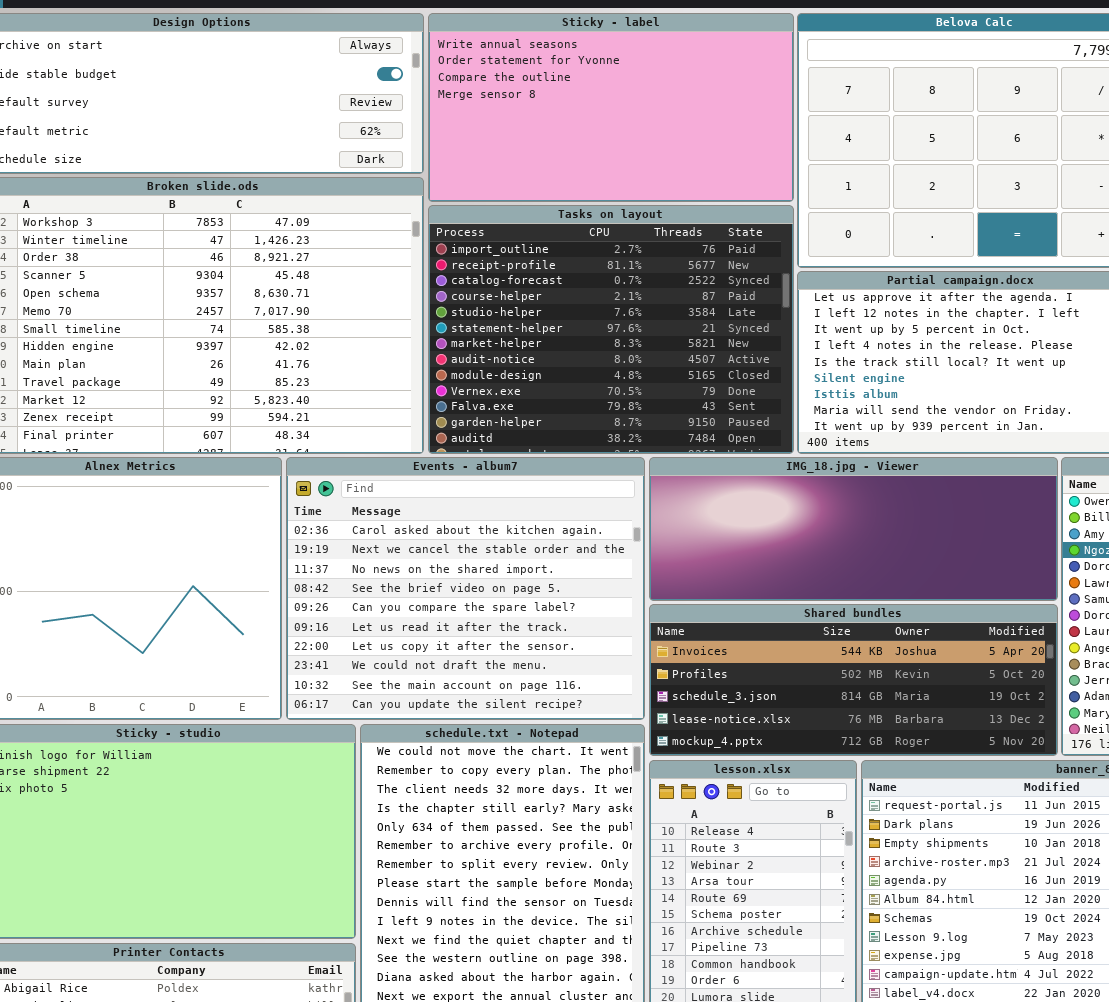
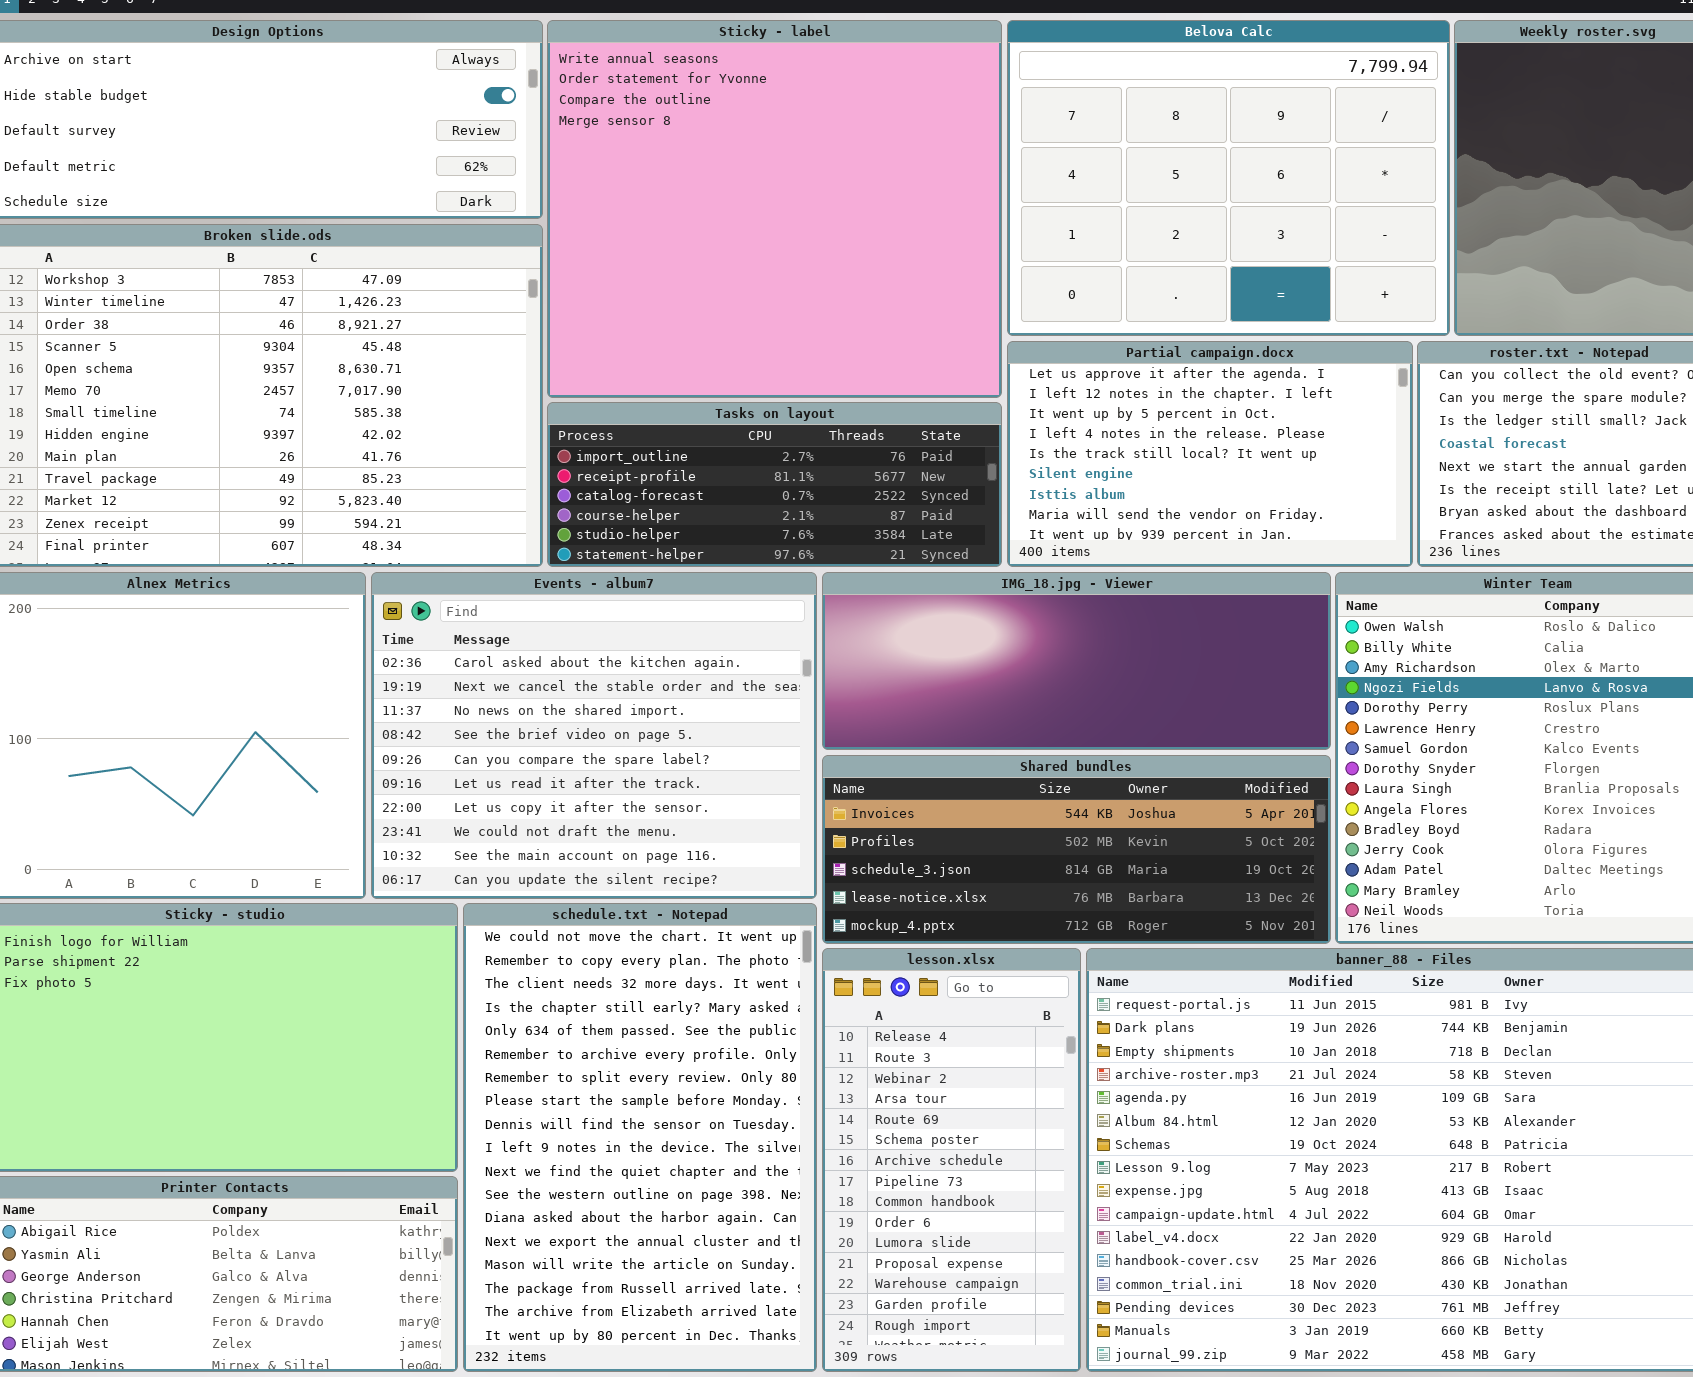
Sticky - label: [428,13,794,202] -> [547,20,1002,398], resized
Tasks on layout: [428,205,794,454] -> [547,402,1002,567], resized

